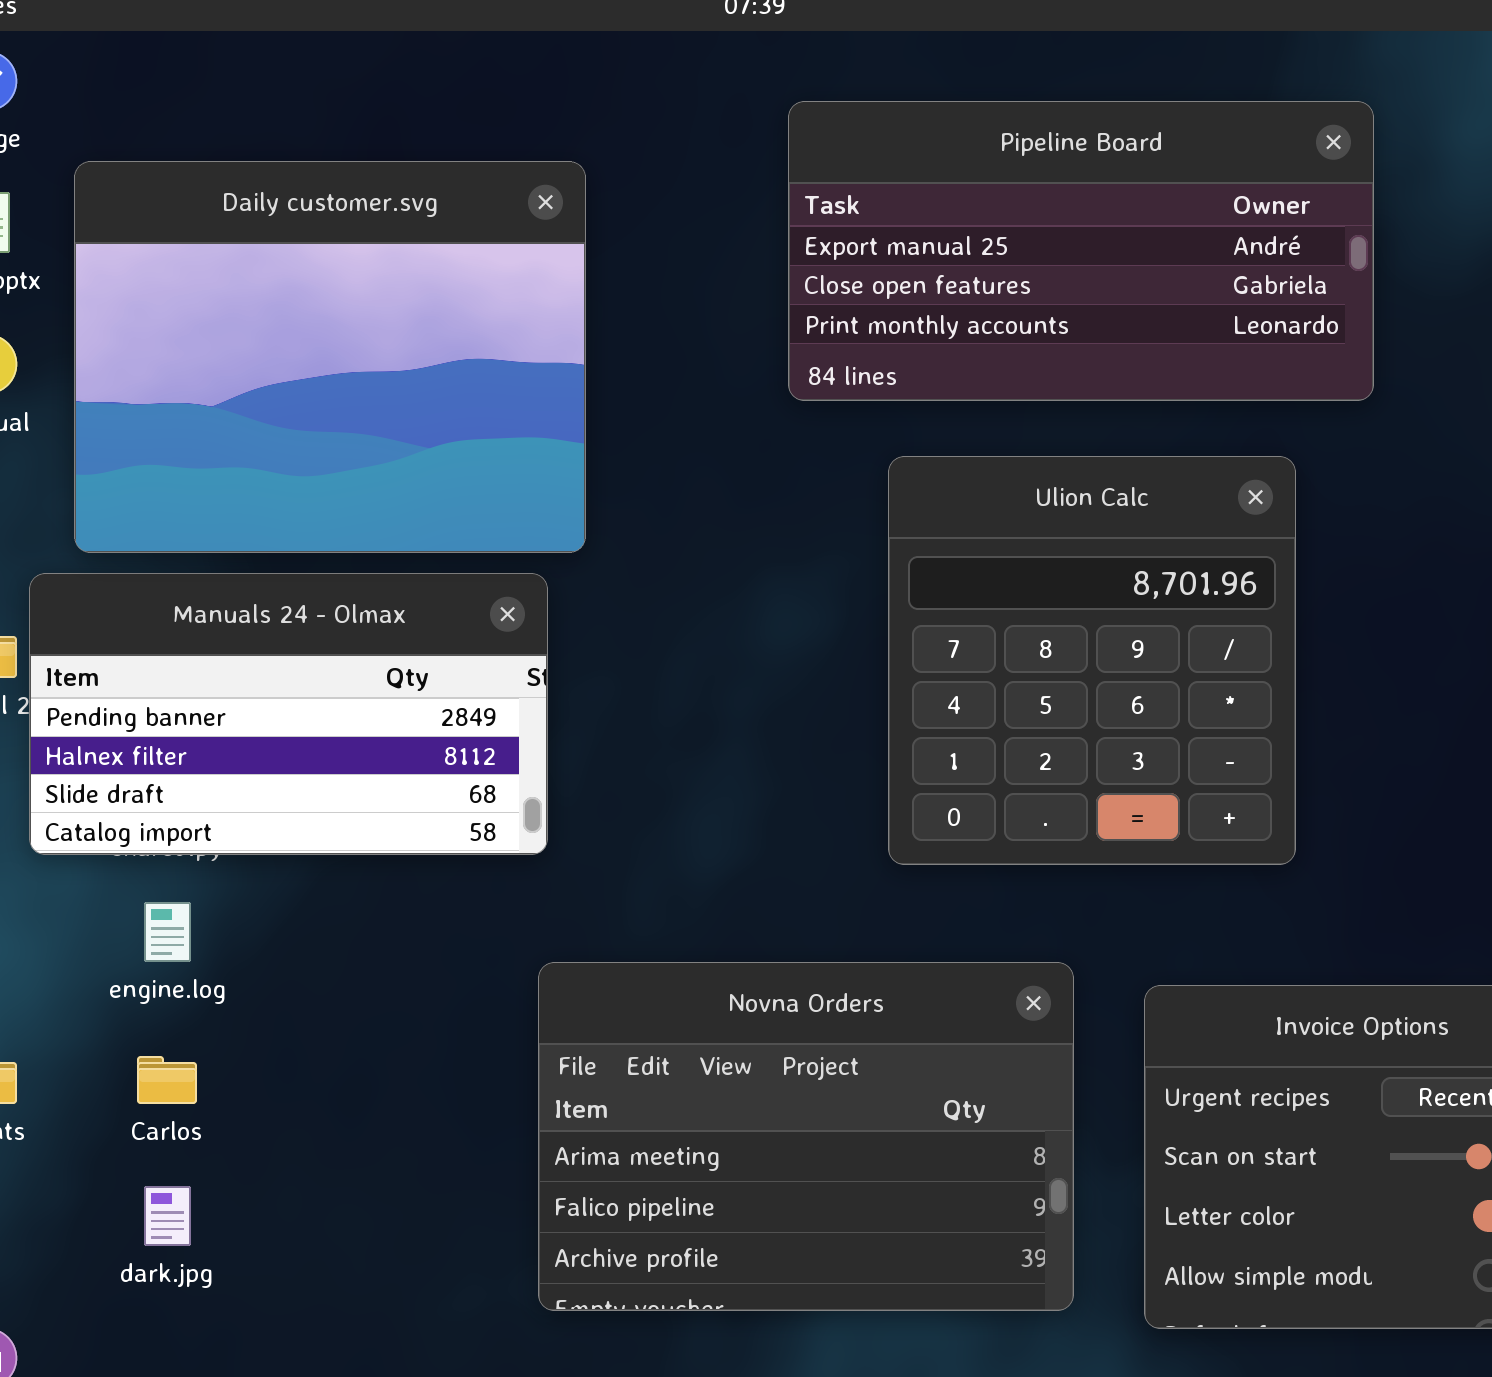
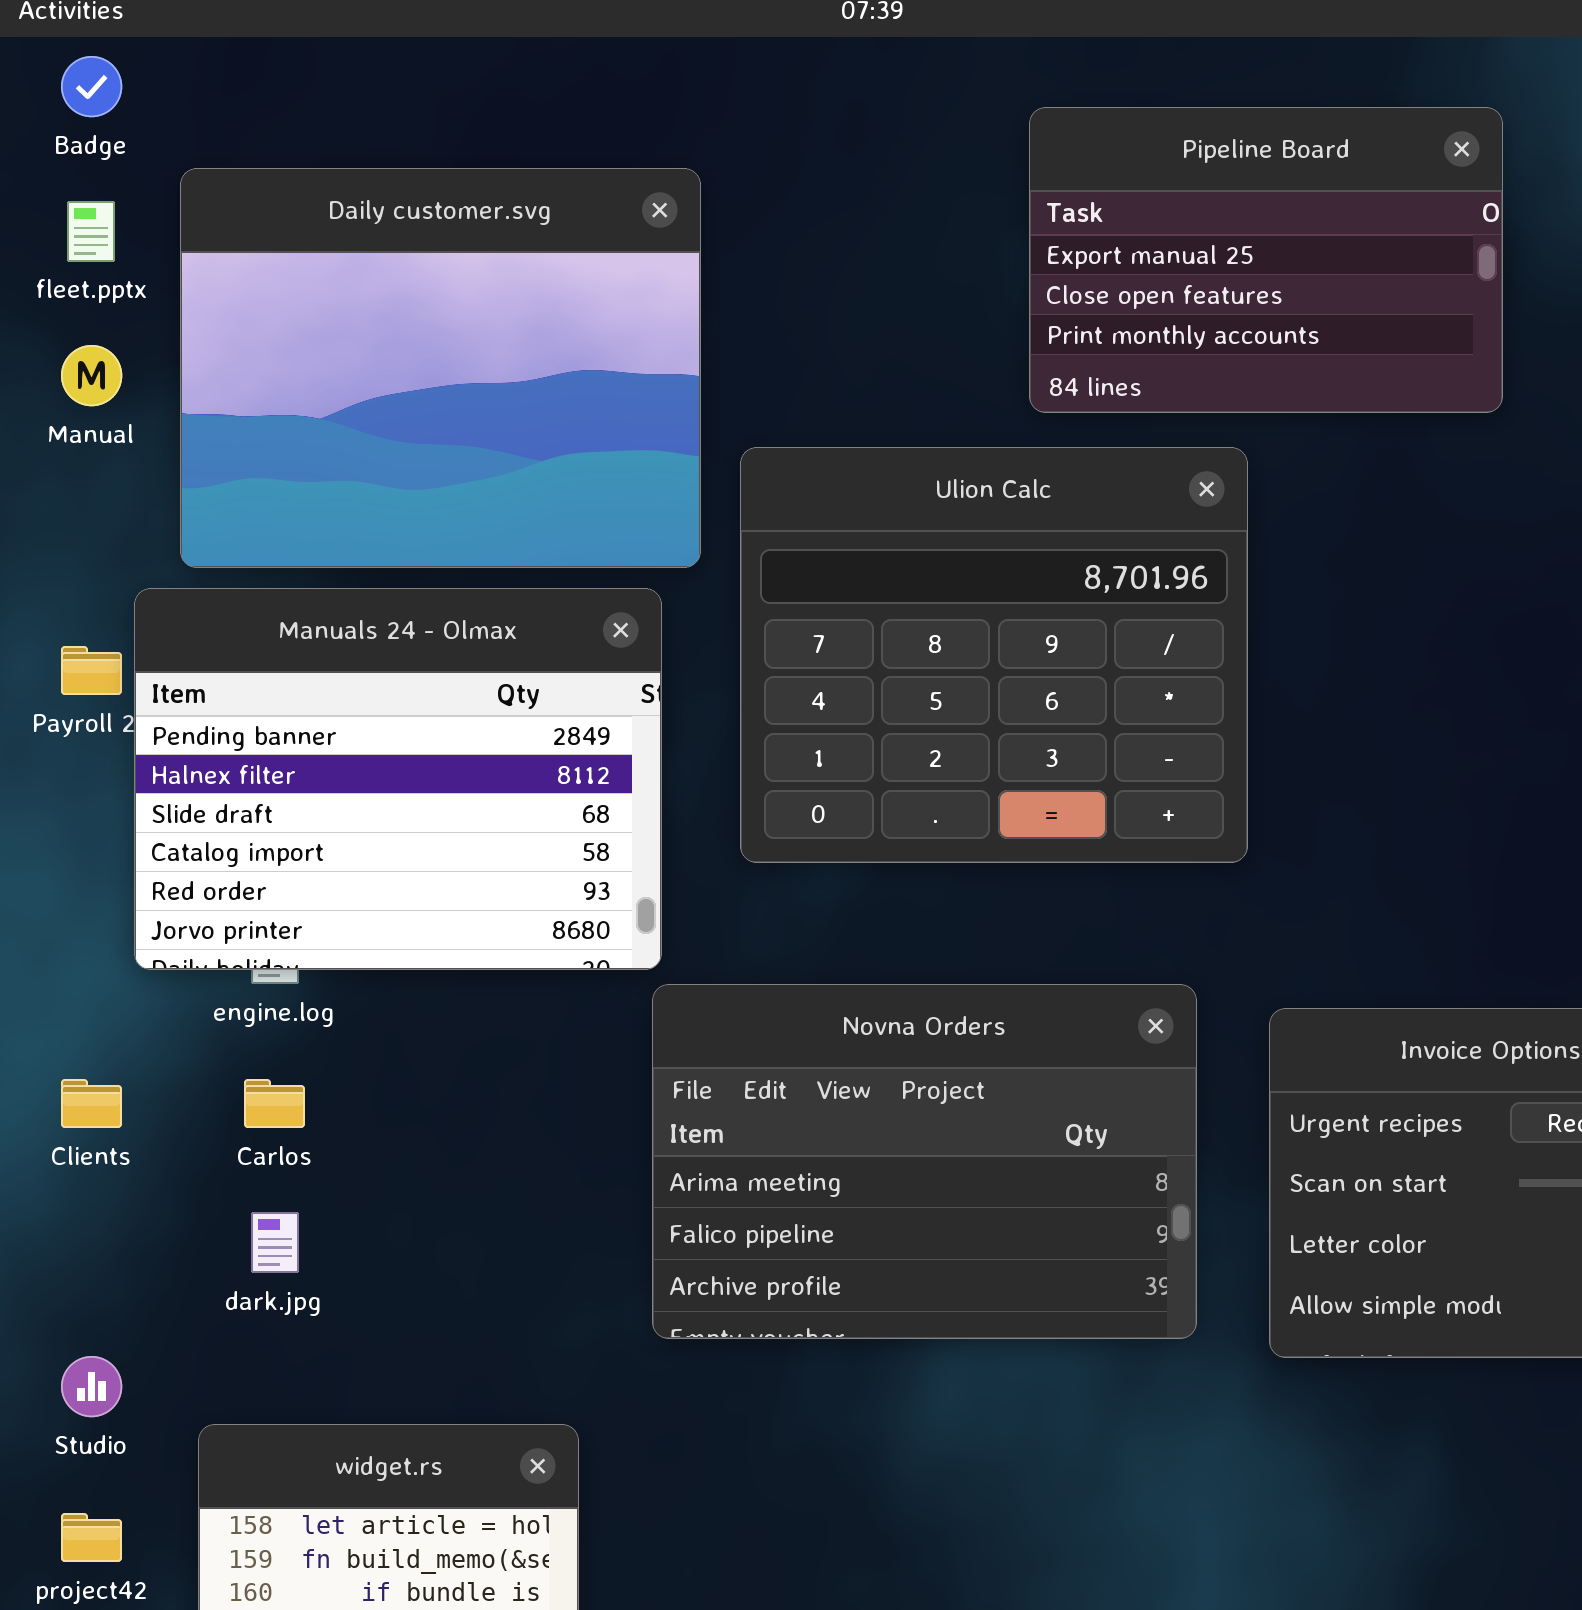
Pipeline Board: [788,101,1374,401] -> [1029,107,1503,413], resized
Ulion Calc: [888,456,1296,865] -> [740,447,1248,863], moved, resized
Manuals 24 - Olmax: [29,573,548,855] -> [134,588,662,970], resized

